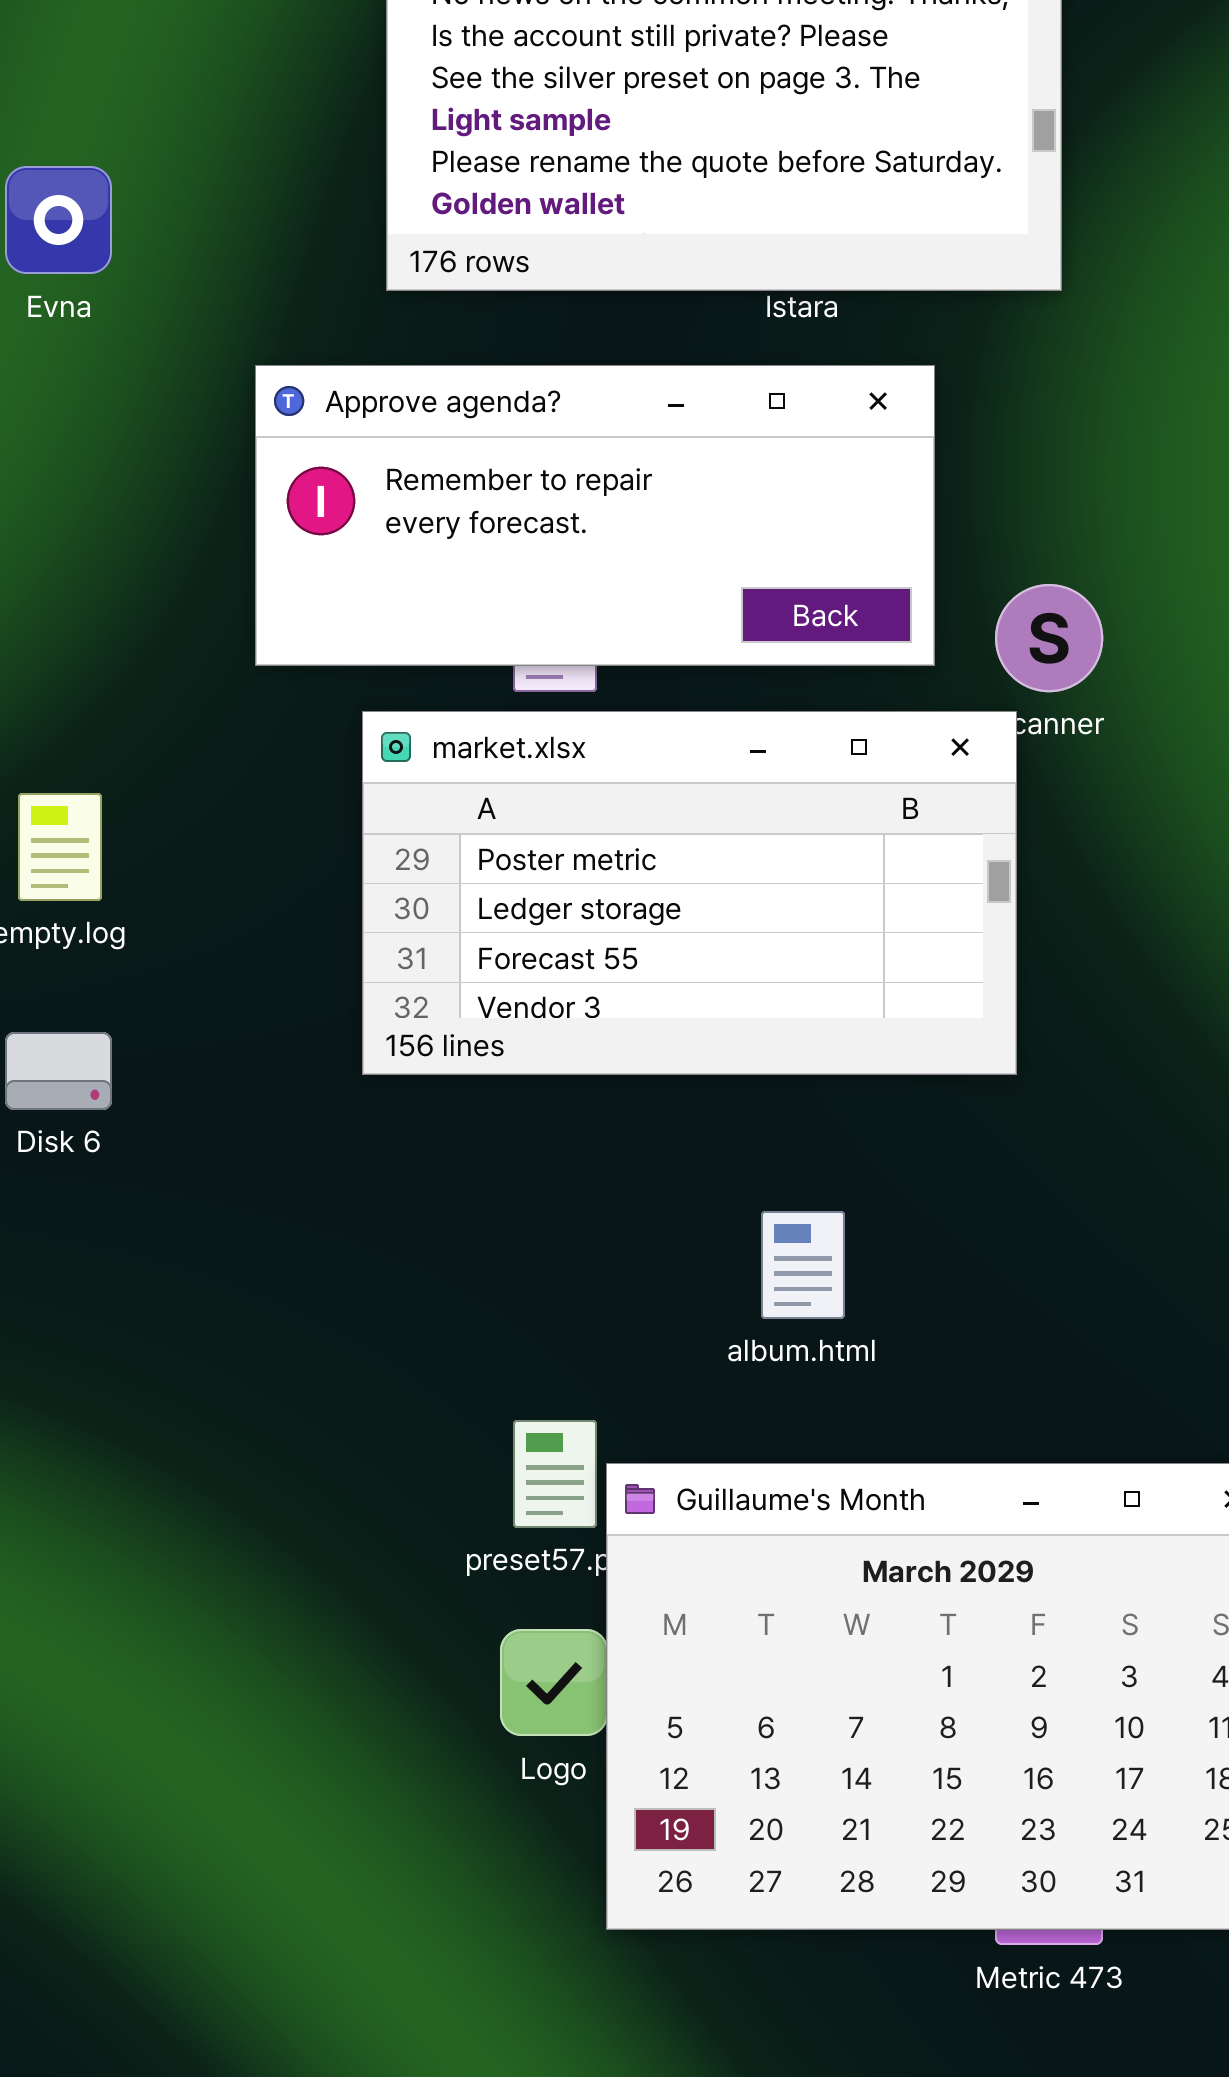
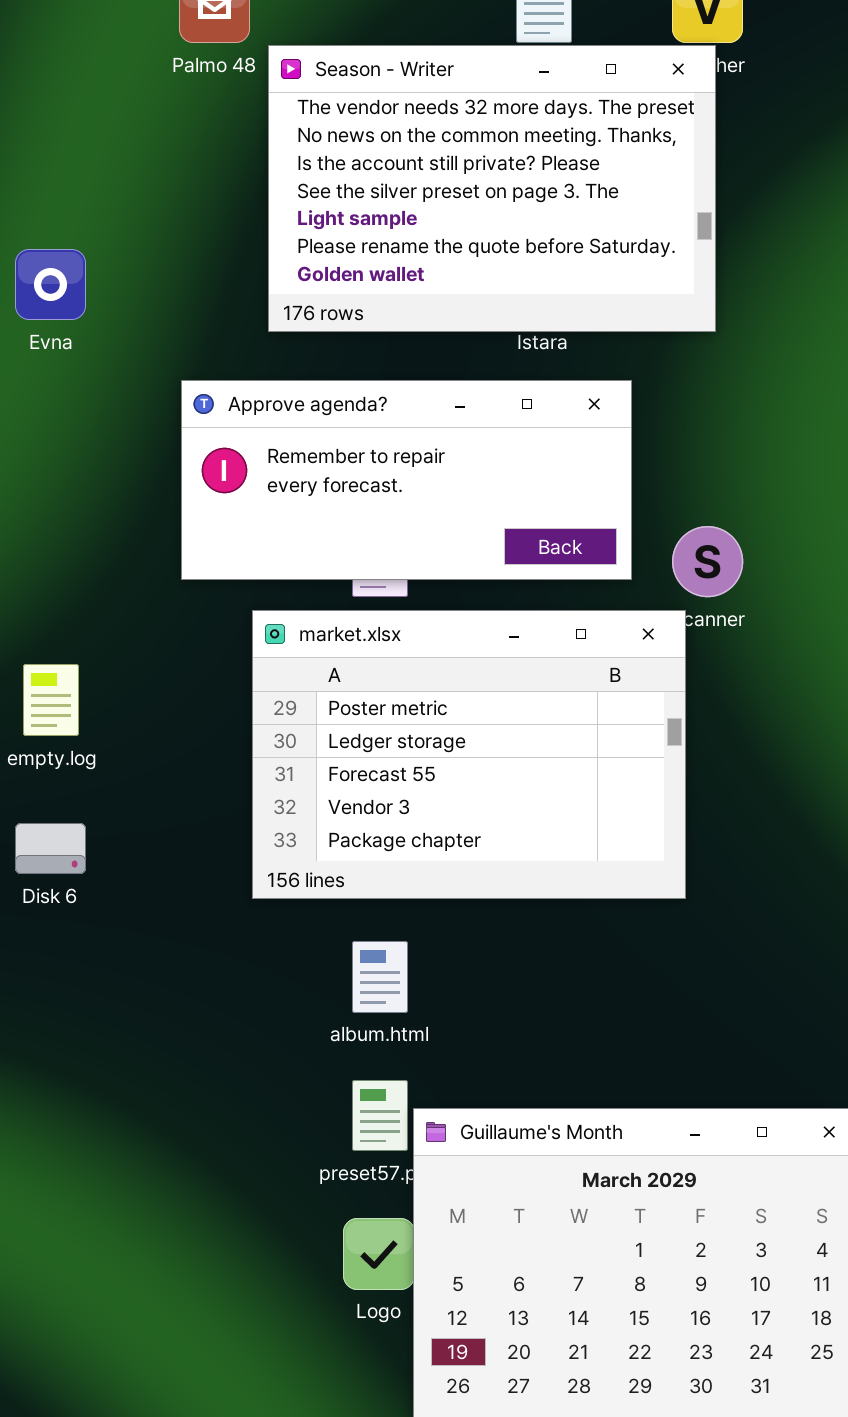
market.xlsx: [362,711,1017,1075] -> [252,610,686,899], resized
album.html: [761,1211,845,1319] -> [352,941,408,1013], moved

